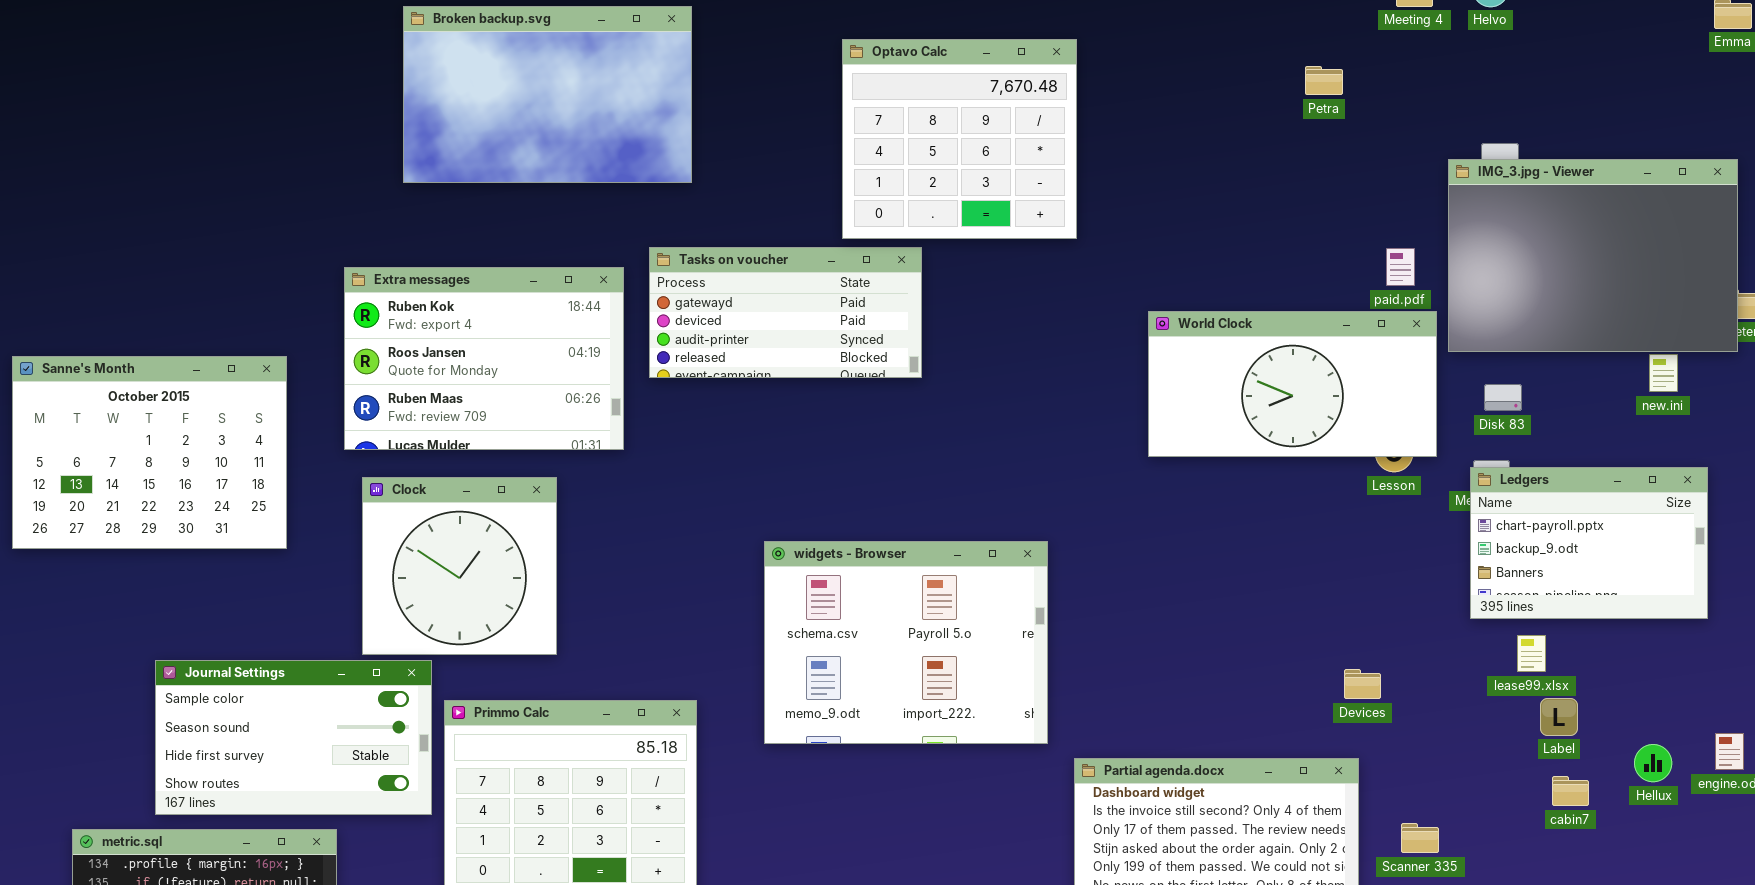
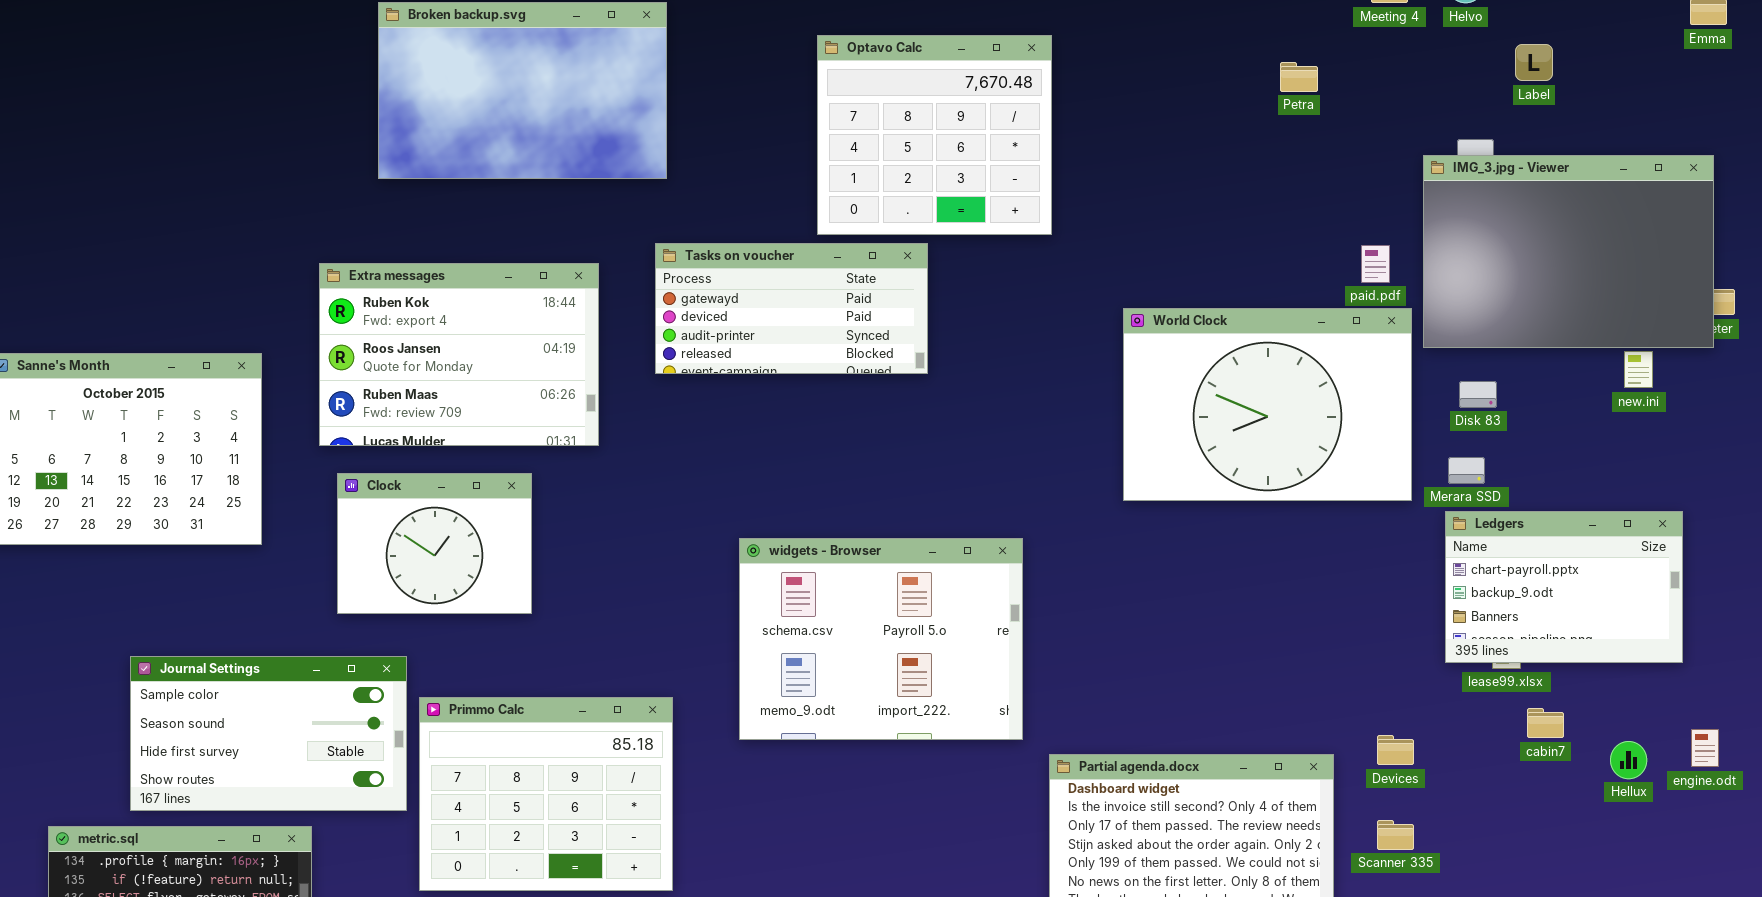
Tasks on voucher: [649,247,922,378] -> [655,243,928,374], moved
World Clock: [1148,311,1437,457] -> [1123,308,1412,501], resized
Ledgers: [1470,467,1708,619] -> [1445,511,1683,663], moved
Clock: [362,477,557,655] -> [337,473,532,614], resized
Devices: [1344,669,1381,699] -> [1377,735,1414,765], moved
Label: [1540,698,1578,736] -> [1515,44,1553,81], moved
cabin7: [1552,776,1589,806] -> [1527,708,1564,738], moved

